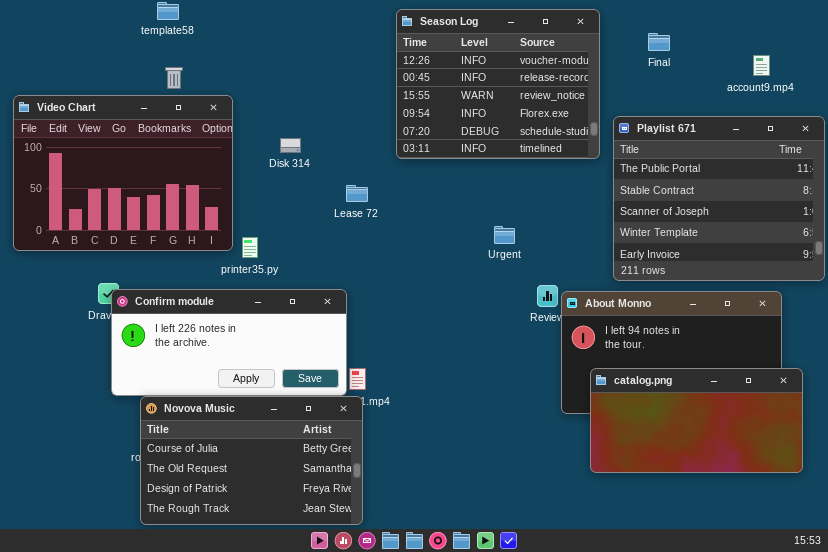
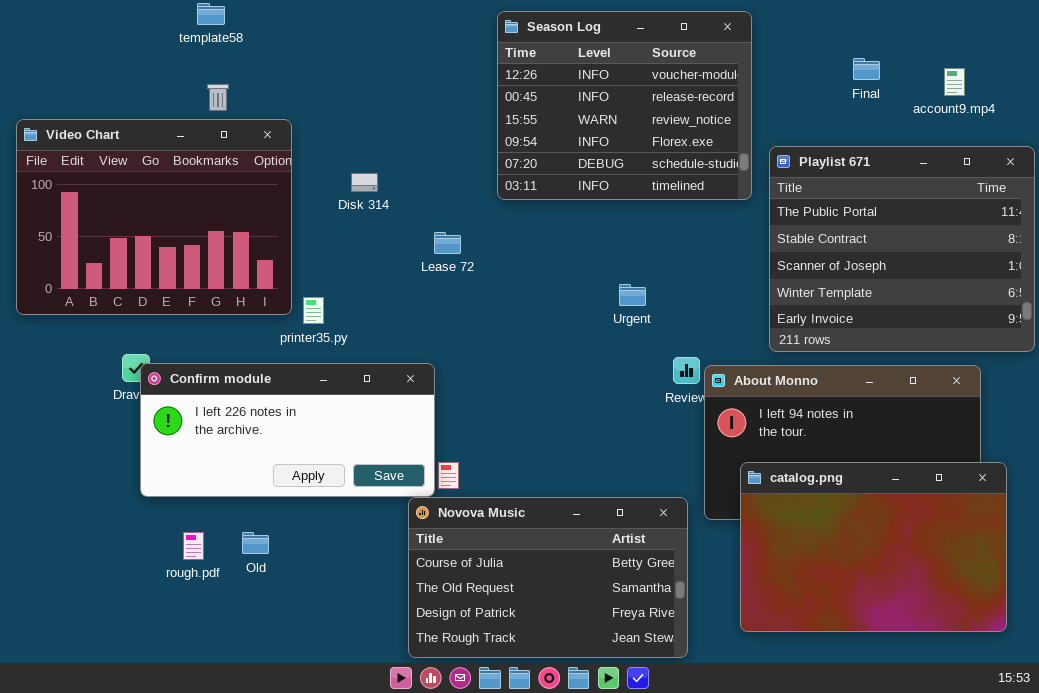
Final: [648,33,670,51] -> [853,58,880,80], moved
catalog.png: [590,368,803,473] -> [740,462,1007,632], resized
Novova Music: [140,396,363,525] -> [408,497,688,658], moved

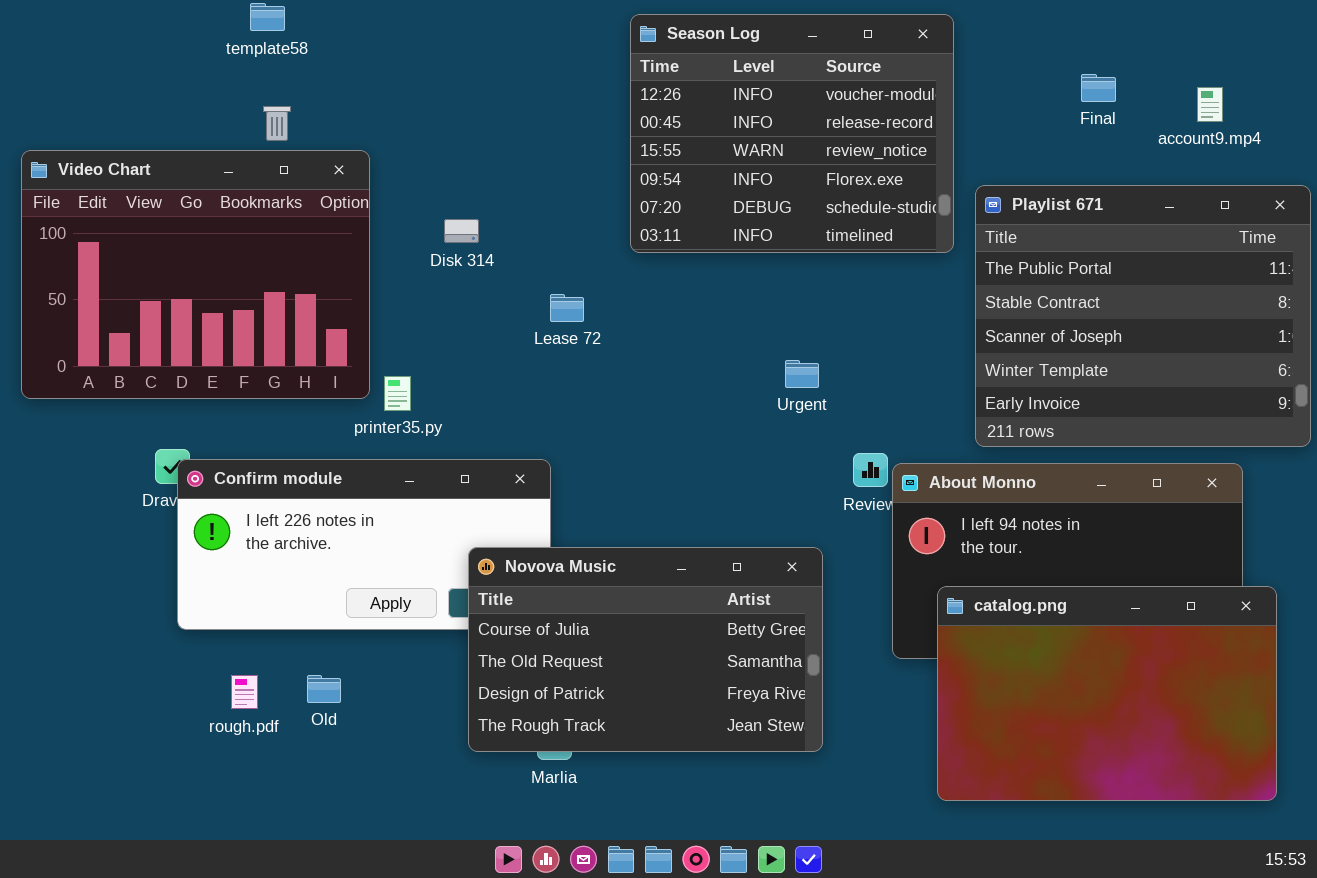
Novova Music: [408,497,688,658] -> [468,547,823,752], moved

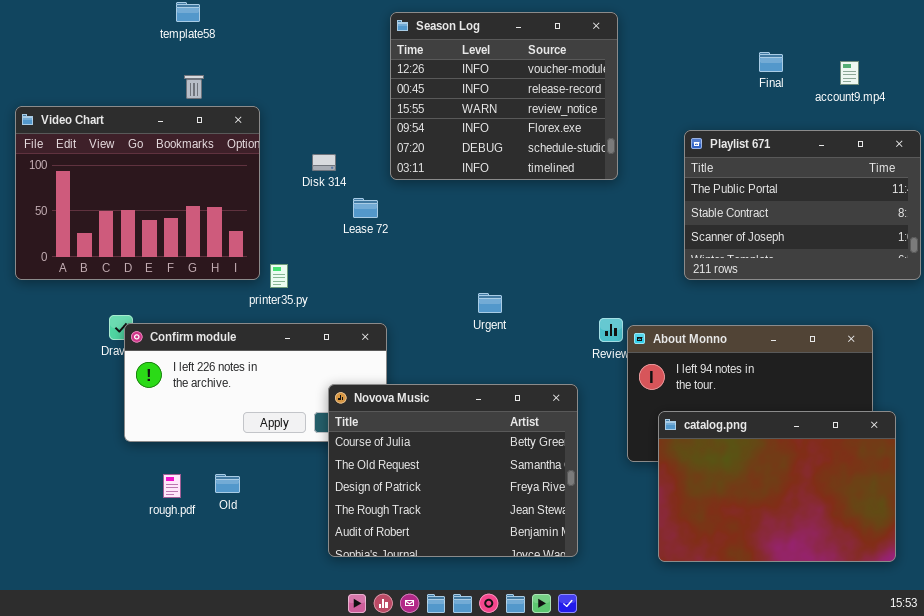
Season Log: [630,14,954,253] -> [390,12,618,180], moved
Playlist 671: [975,185,1311,447] -> [684,130,921,280], resized
Lease 72: [550,294,584,322] -> [353,198,378,218], moved
Urgent: [785,360,819,388] -> [478,293,502,313], moved
Novova Music: [468,547,823,752] -> [328,384,578,557], resized

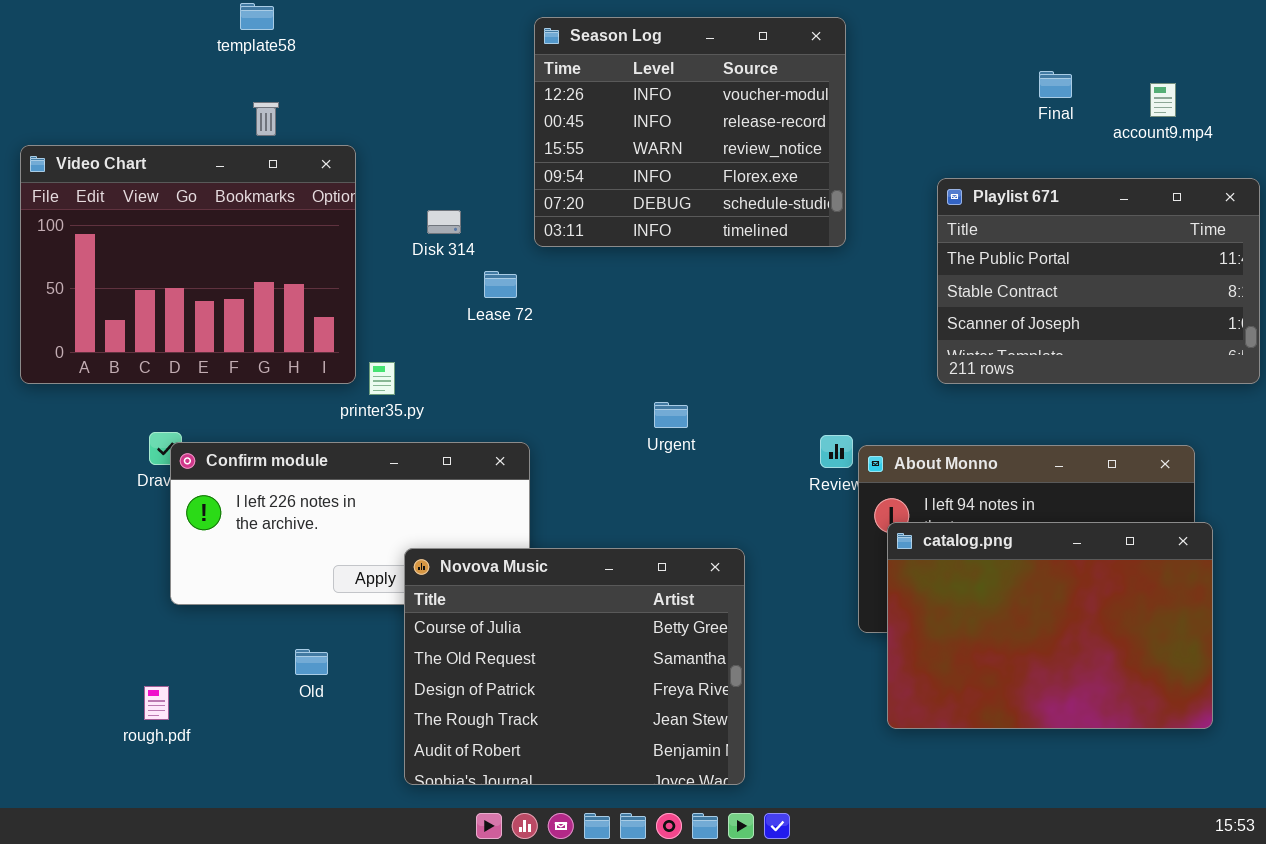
Novova Music: [328,384,578,557] -> [404,548,745,785], moved
catalog.png: [658,411,896,562] -> [887,522,1213,729], moved
rough.pdf: [163,474,181,498] -> [144,686,169,720], moved

